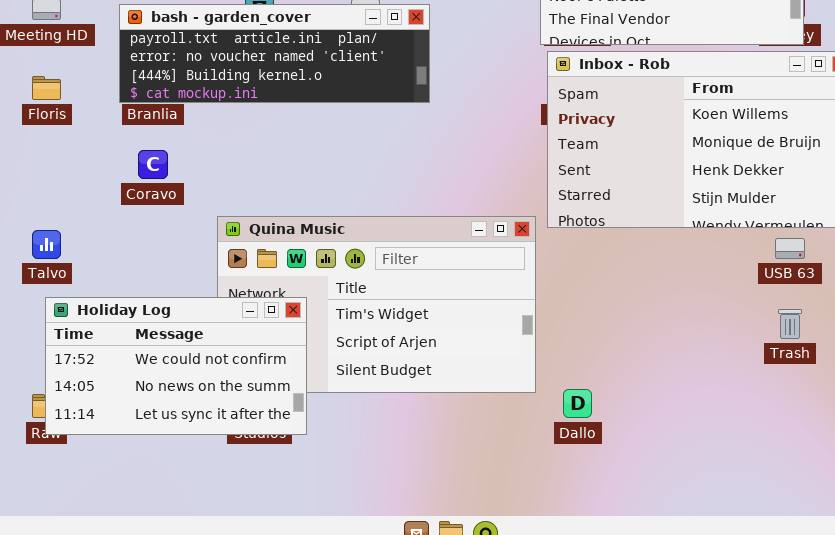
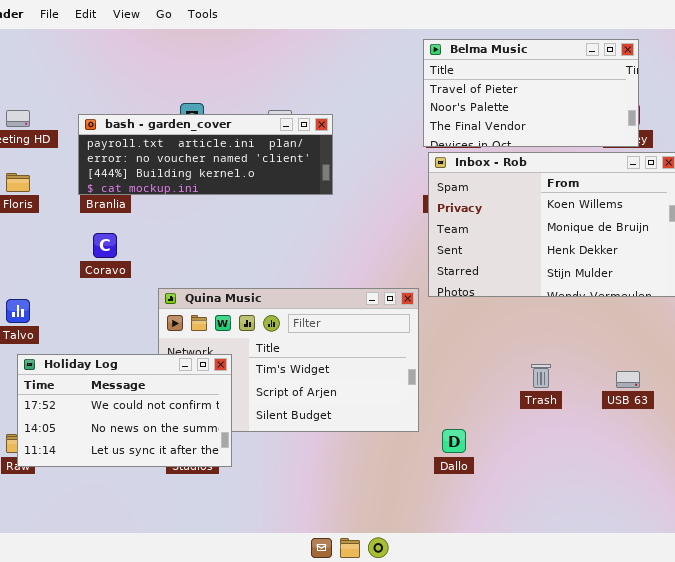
USB 63: [775,238,805,259] -> [616,371,640,388], moved
Trash: [778,309,802,339] -> [531,364,551,388], moved

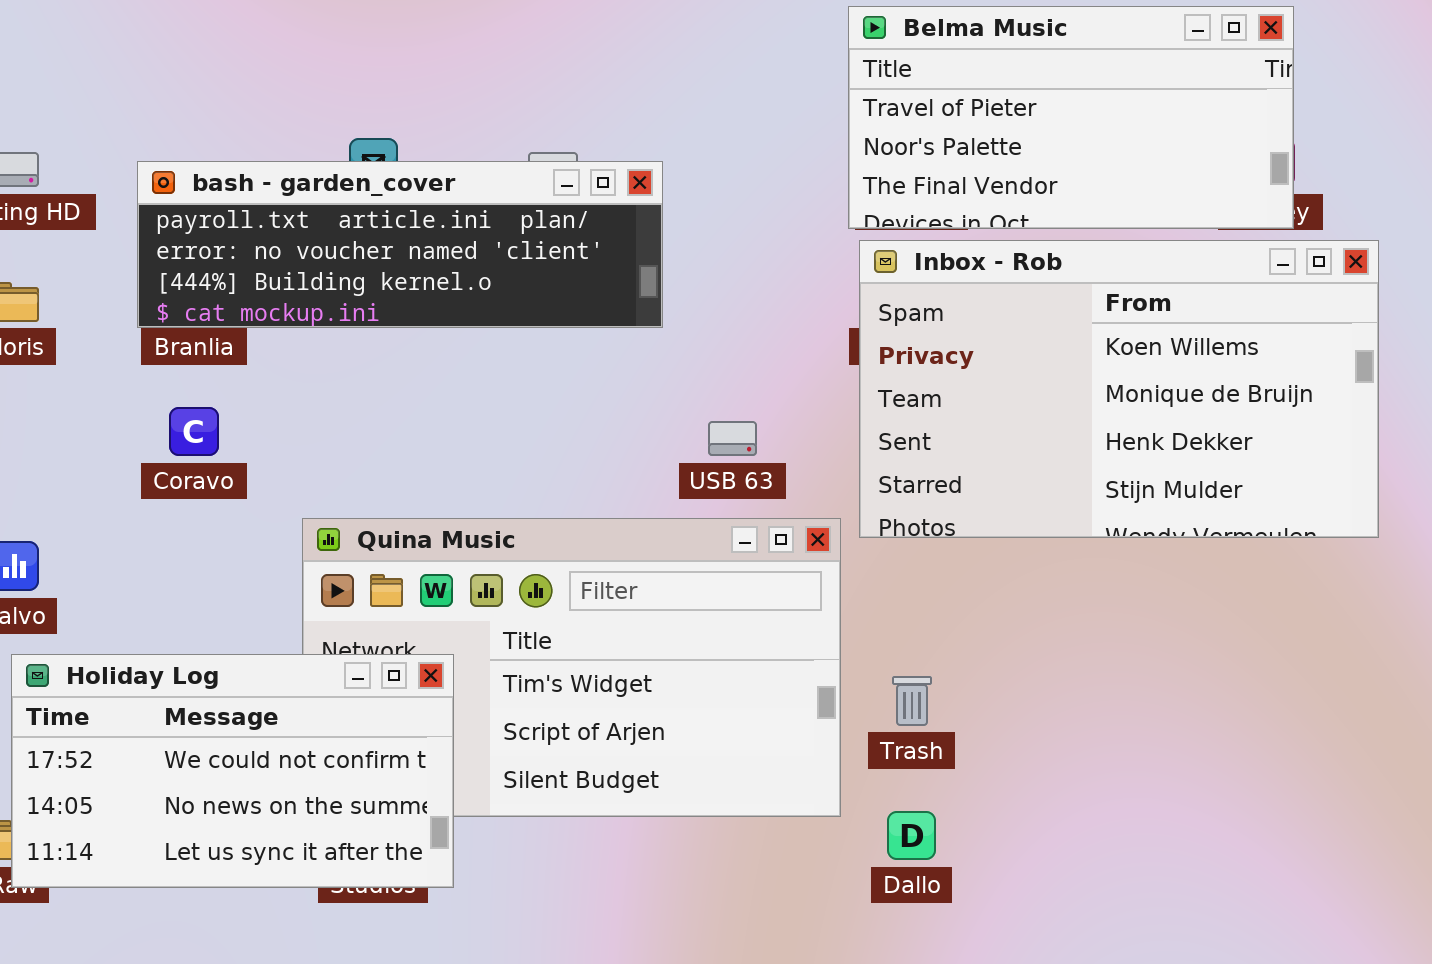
Trash: [531,364,551,388] -> [892,676,932,726], moved
USB 63: [616,371,640,388] -> [708,421,757,456], moved

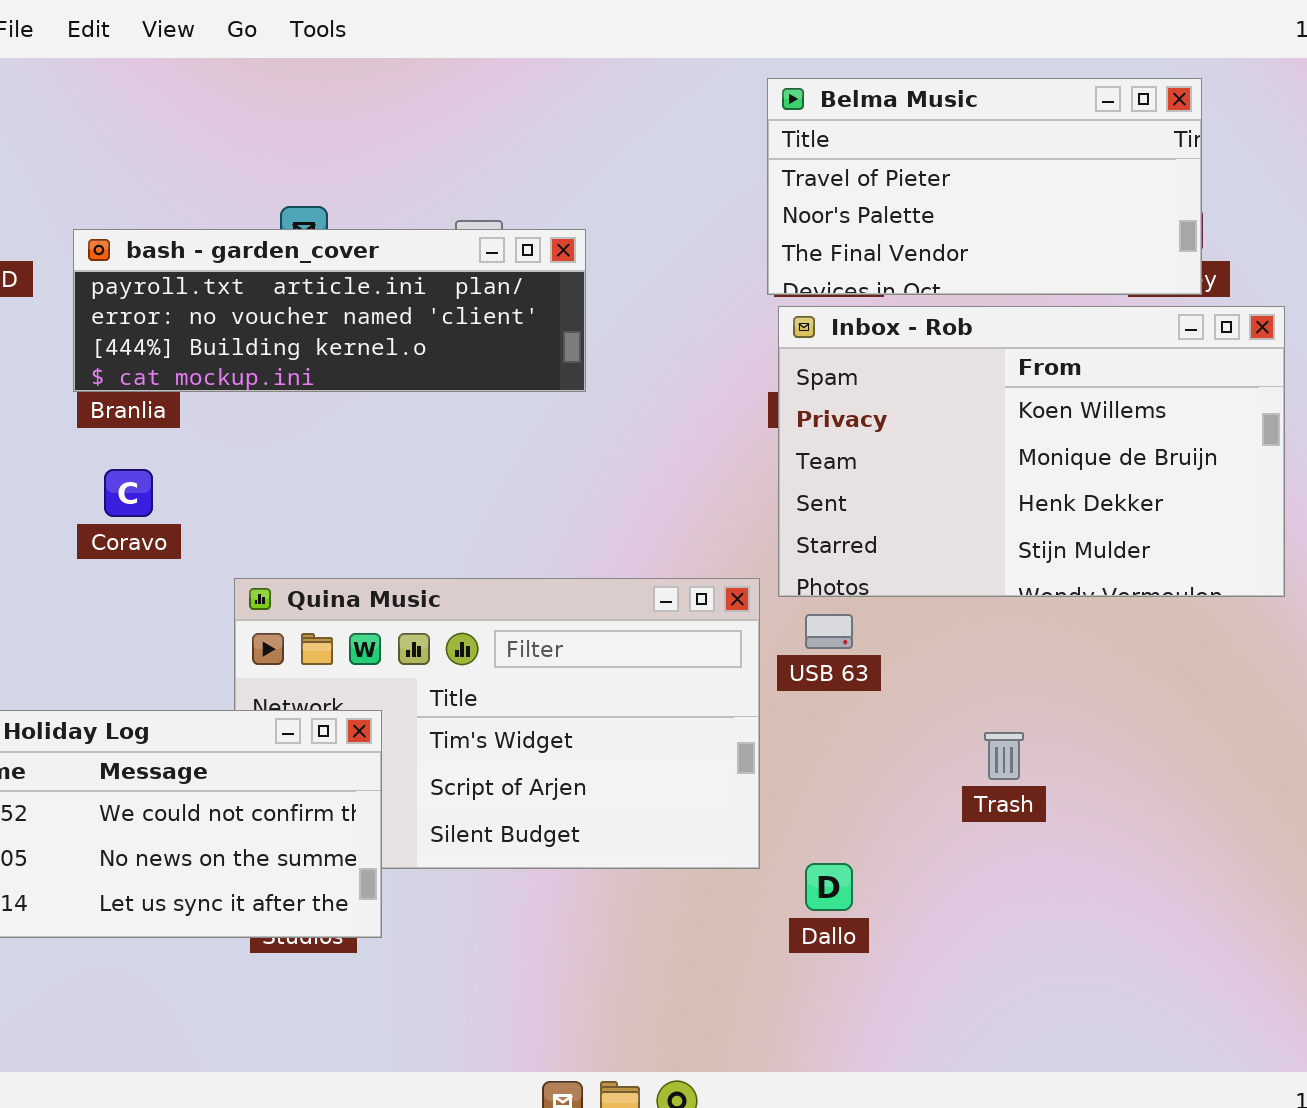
USB 63: [708,421,757,456] -> [805,614,853,649], moved
Trash: [892,676,932,726] -> [984,732,1024,780], moved

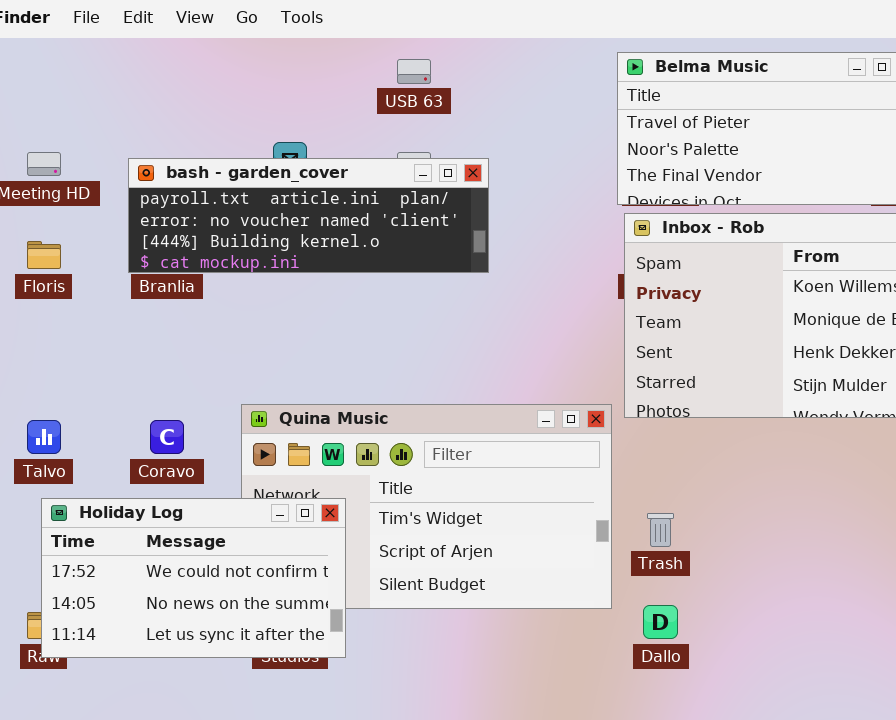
Coravo: [104,469,153,517] -> [150,420,184,454], moved
USB 63: [805,614,853,649] -> [397,59,431,84], moved
Trash: [984,732,1024,780] -> [647,513,674,547], moved

